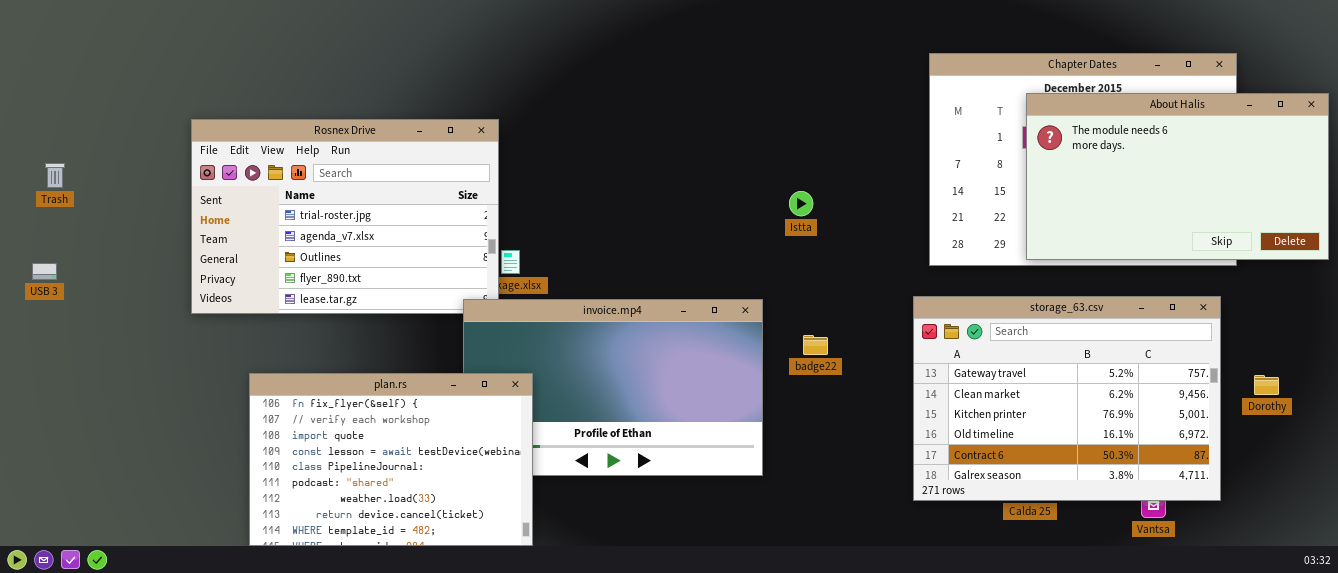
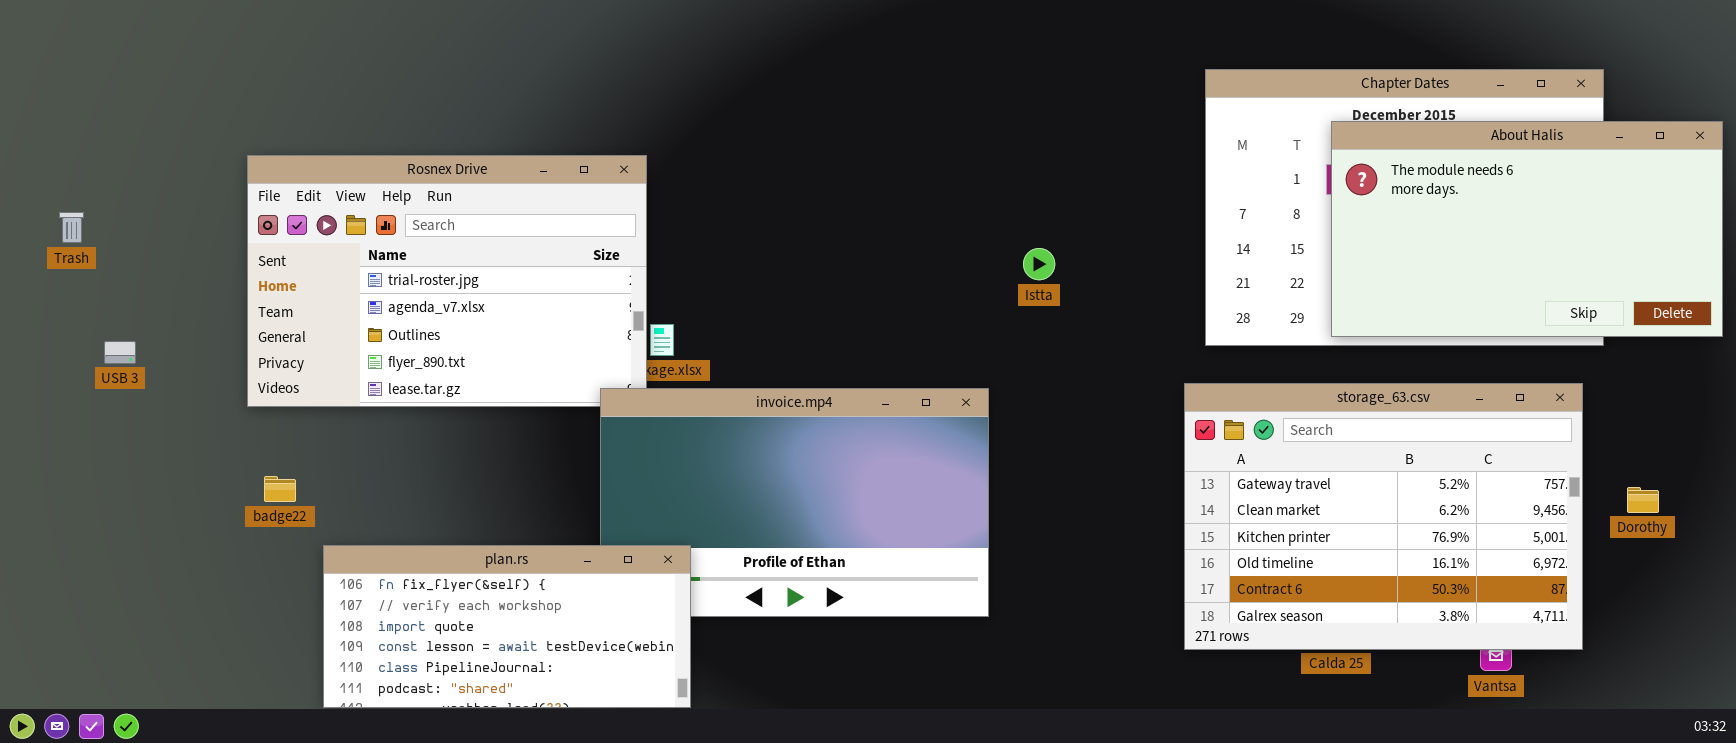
USB 3: [32,263,57,280] -> [104,341,136,364], moved
badge22: [803,335,828,355] -> [264,476,296,502], moved
plan.rs: [249,373,533,546] -> [323,545,691,708], resized

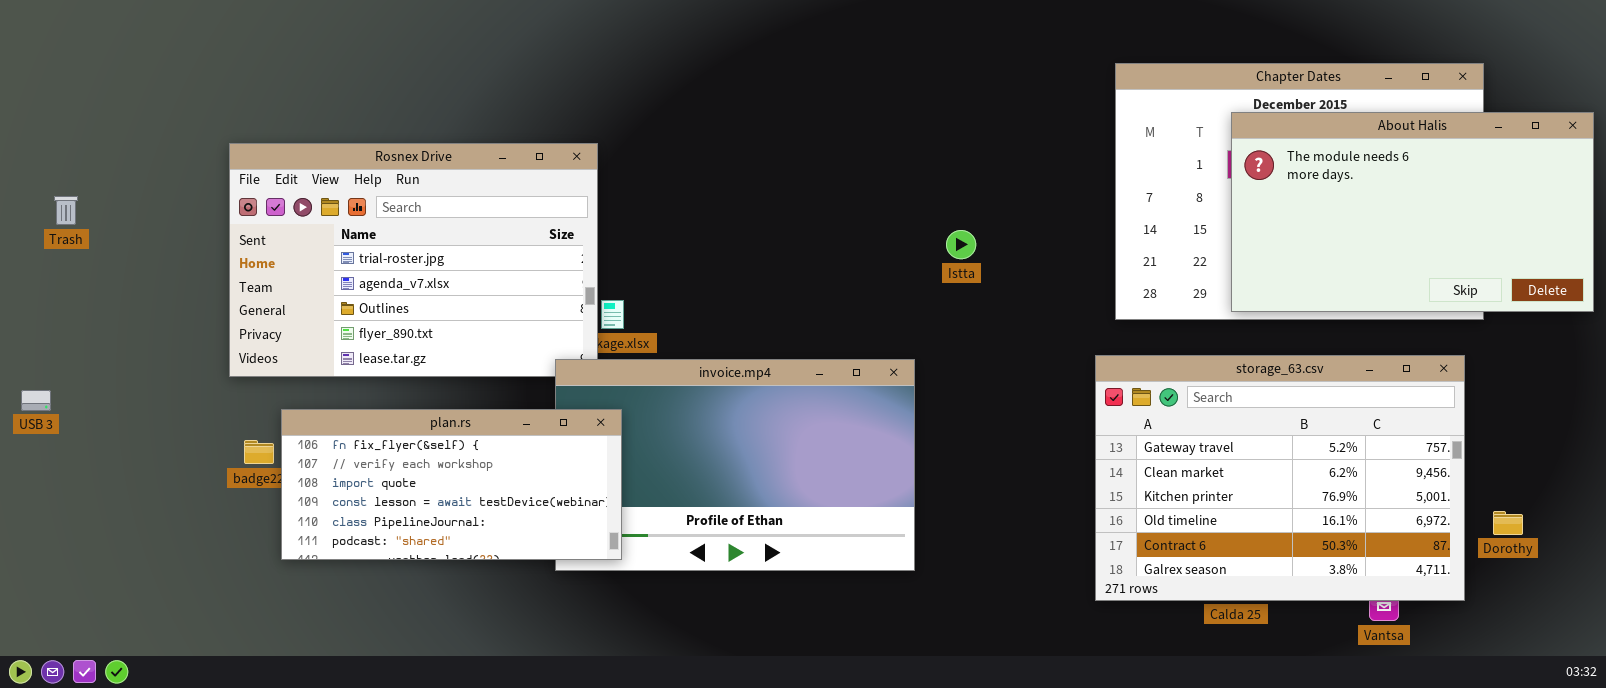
USB 3: [104,341,136,364] -> [21,390,51,411], moved
Dorothy: [1627,487,1659,513] -> [1493,511,1523,535], moved
plan.rs: [323,545,691,708] -> [281,409,622,560], moved

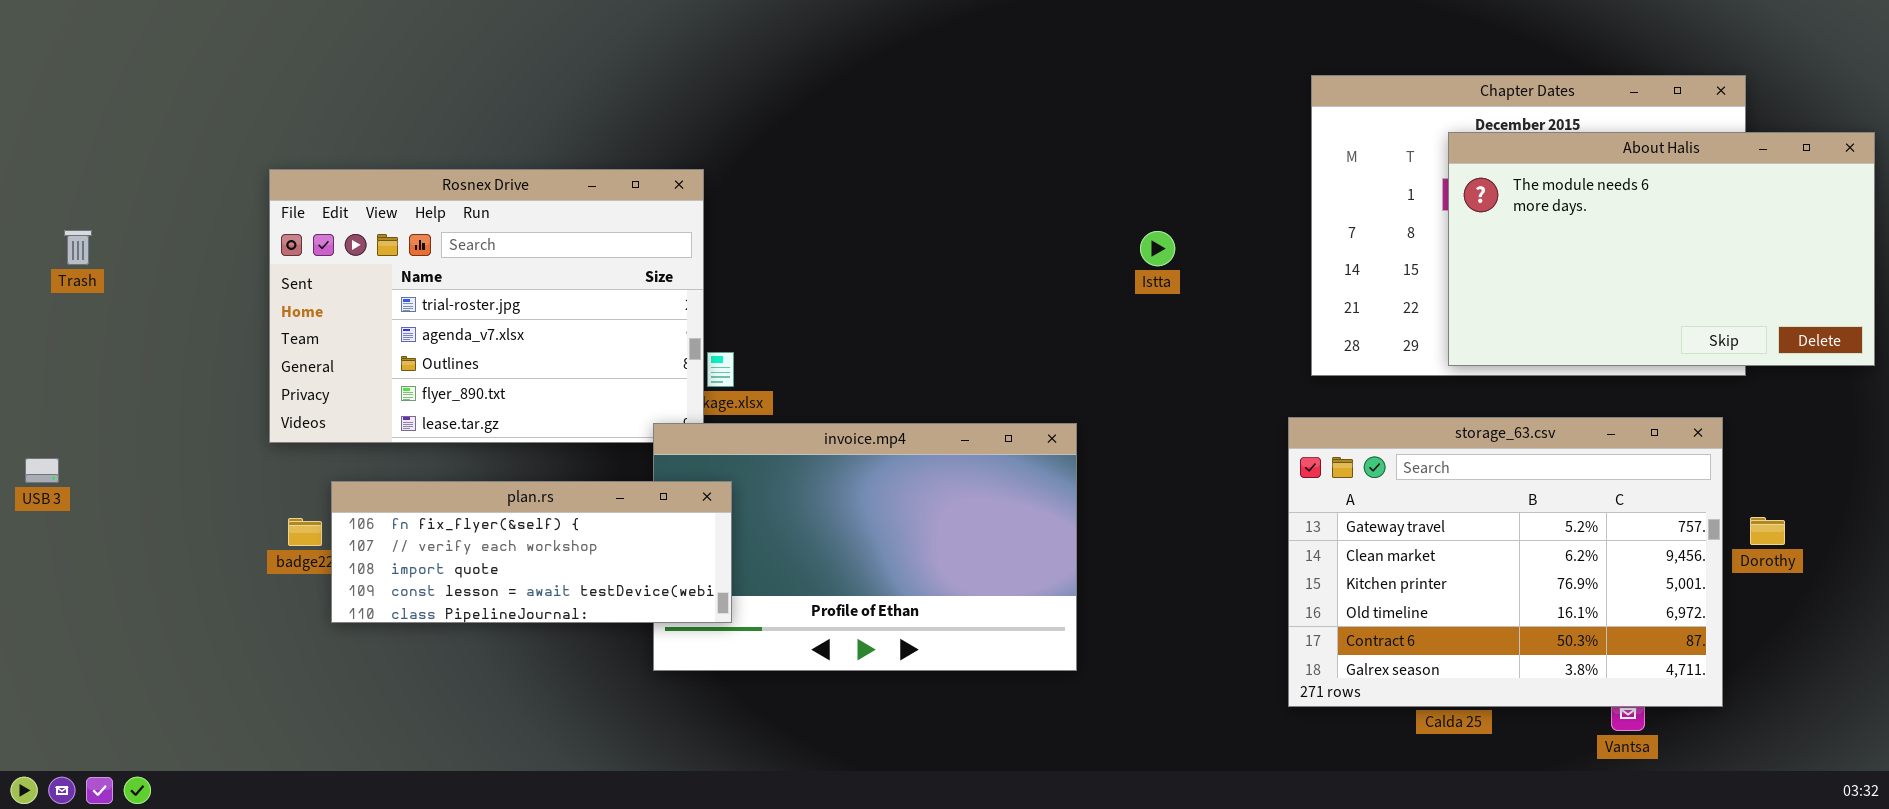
Istta: [946,230,976,259] -> [1140,231,1175,266], moved
plan.rs: [281,409,622,560] -> [331,481,732,623], resized
Dorothy: [1493,511,1523,535] -> [1750,517,1785,545], moved

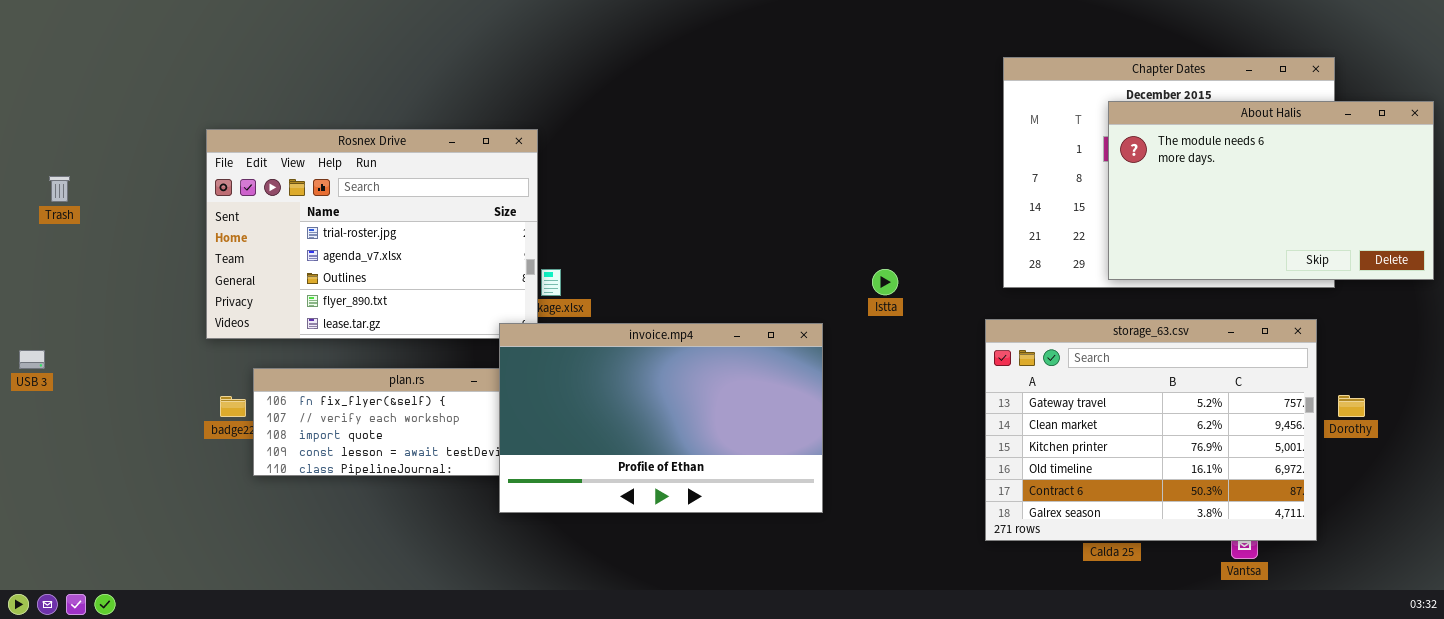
Istta: [1140,231,1175,266] -> [872,269,898,295], moved
invoice.mp4: [653,423,1077,671] -> [499,323,823,513], raised

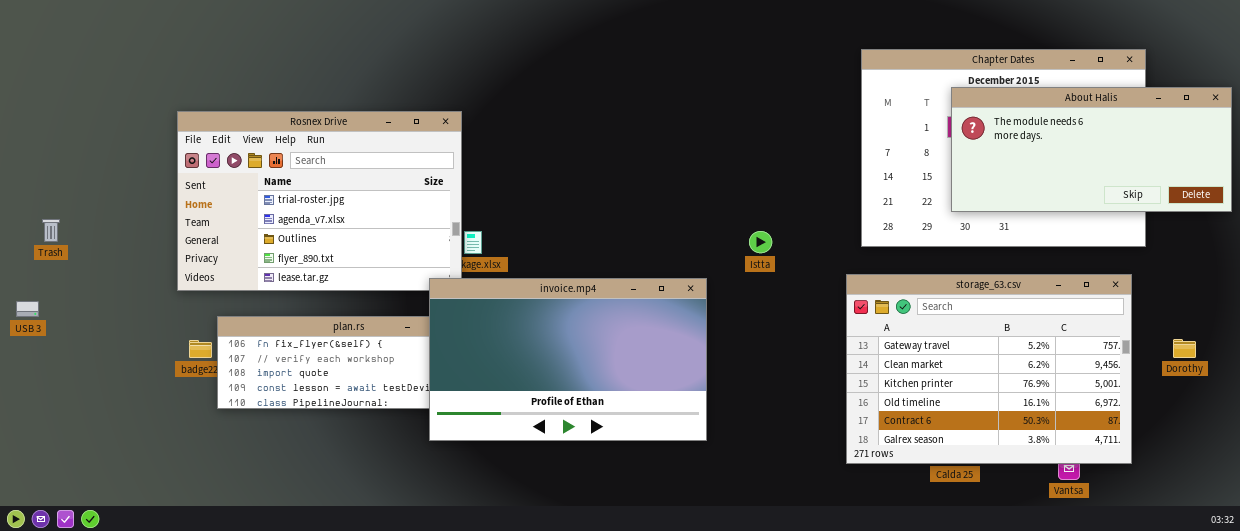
About Halis: [1108,101,1434,280] -> [951,87,1232,212], resized
Trash: [49,176,70,202] -> [42,219,60,242], moved
Dorothy: [1338,395,1365,417] -> [1173,339,1196,358], moved

